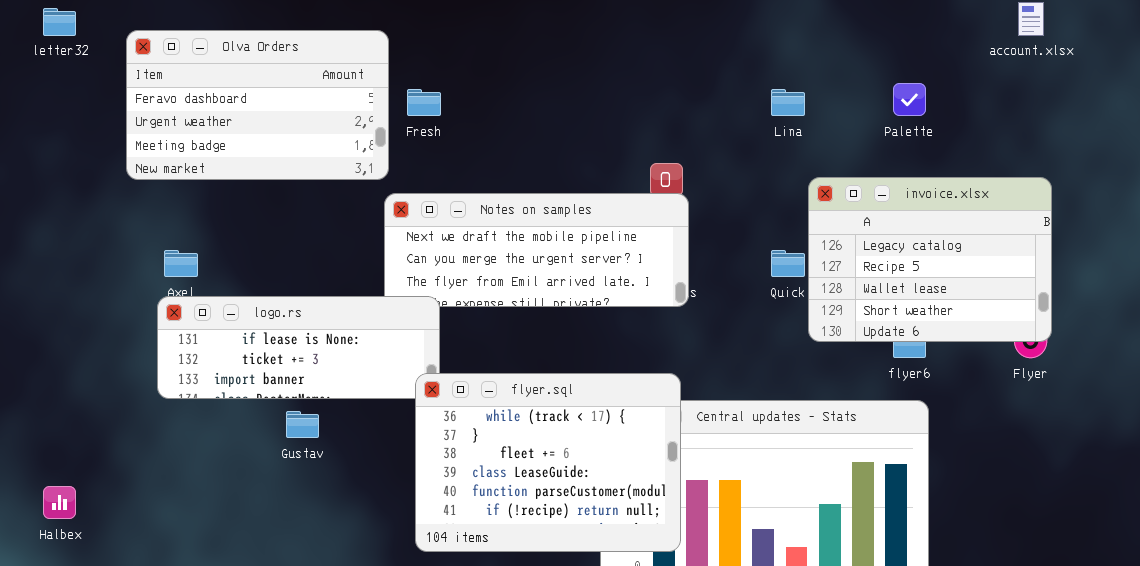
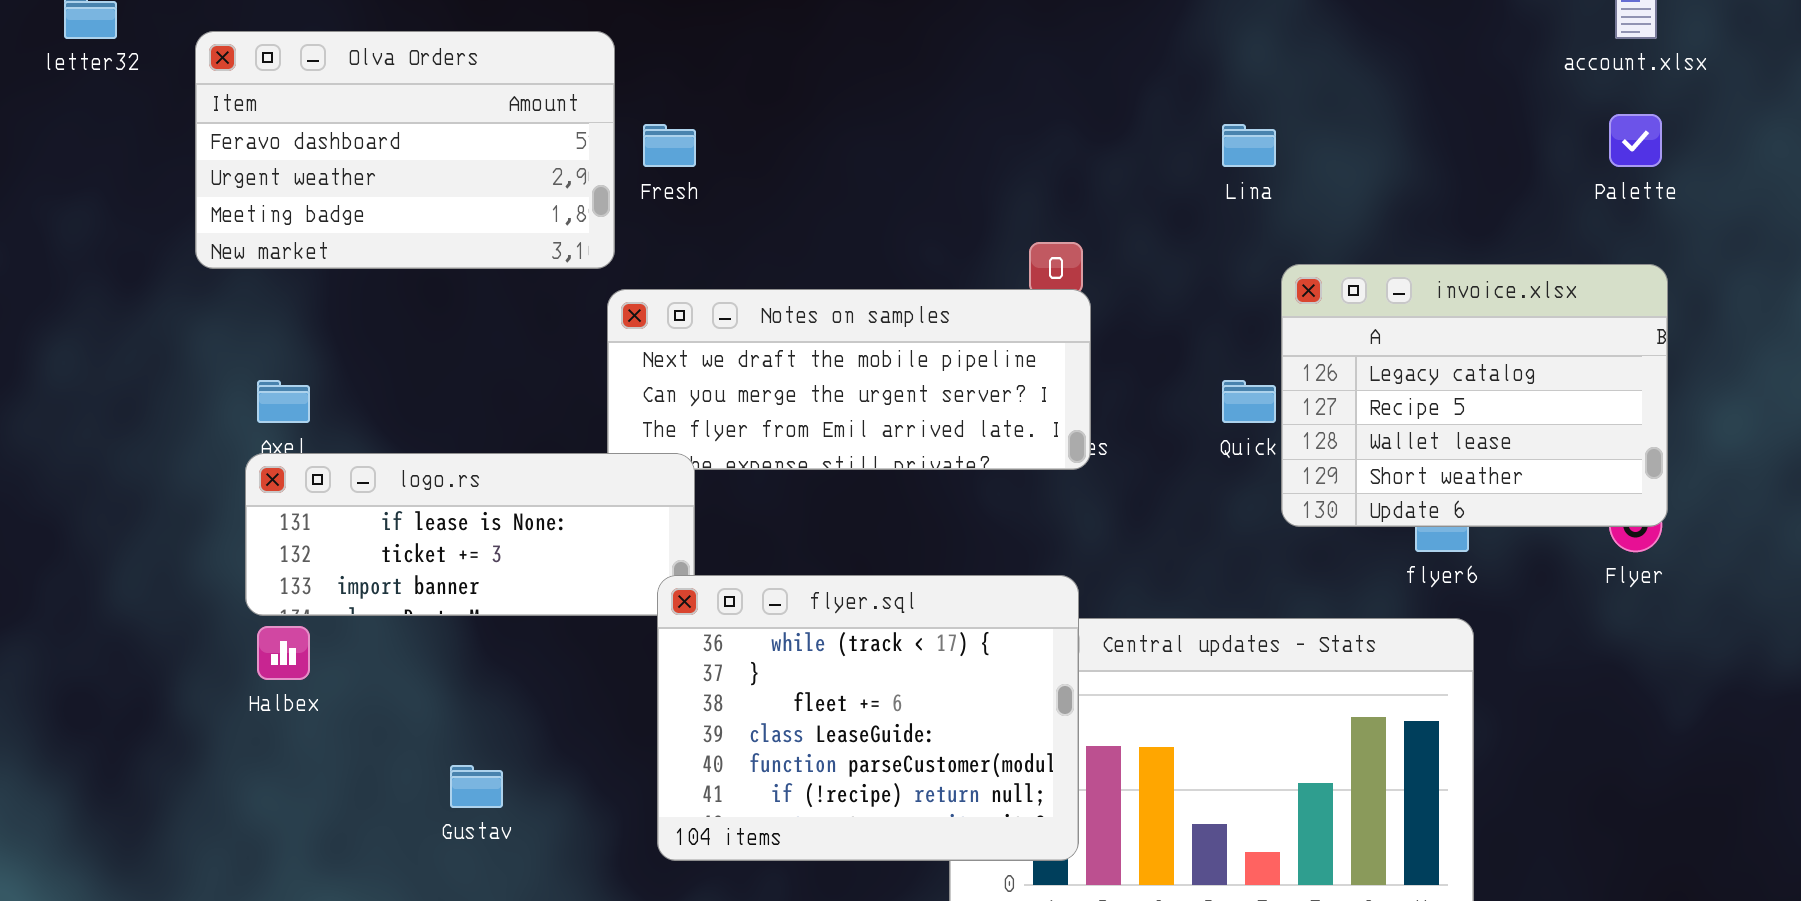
Palette: [893,83,926,116] -> [1609,114,1662,167], moved
Gustav: [286,411,319,438] -> [450,765,503,808], moved
Halbex: [43,486,76,519] -> [257,626,310,680], moved

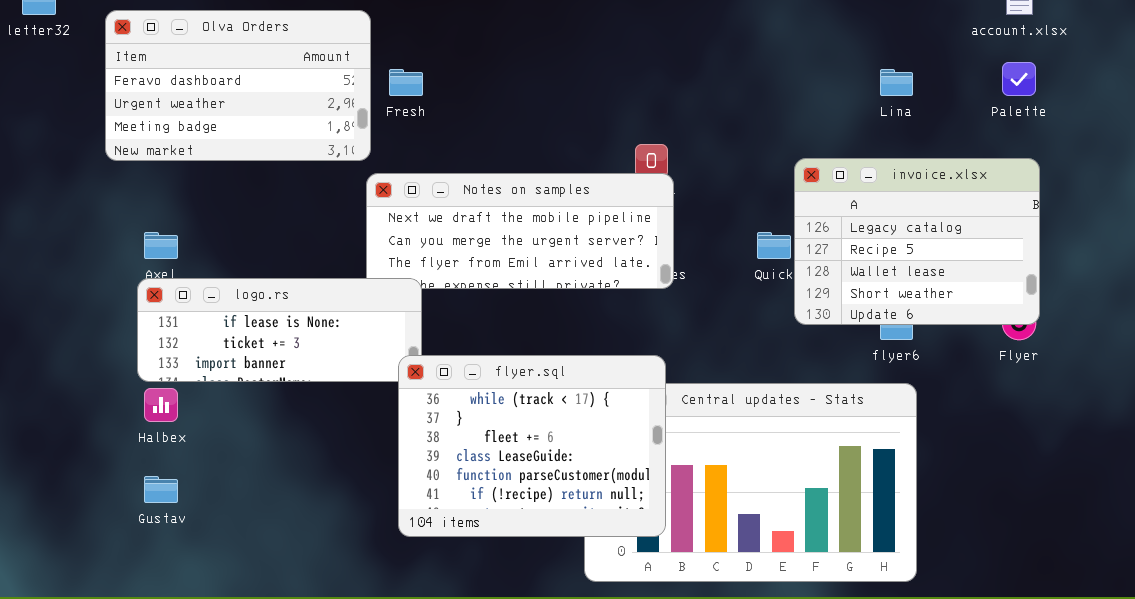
Lina: [1222,124,1276,167] -> [880,69,913,96], moved
Gustav: [450,765,503,808] -> [144,476,178,503], moved

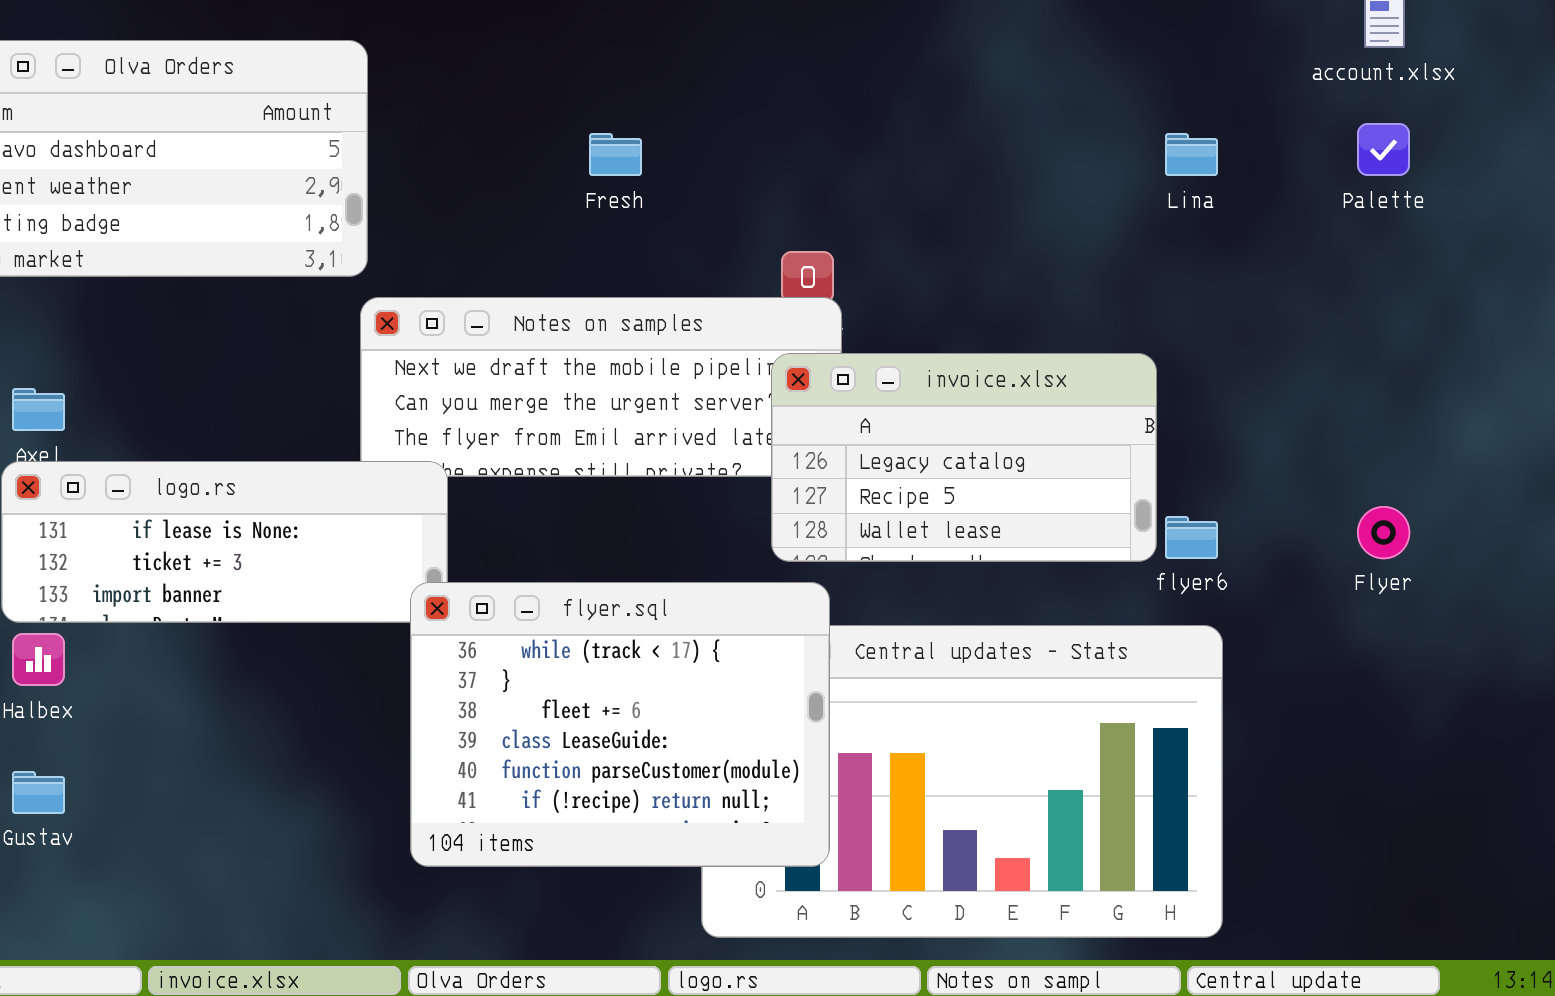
Fresh: [389,69,423,96] -> [589,133,642,176], moved
invoice.xlsx: [794,158,1040,325] -> [771,353,1157,562], moved, resized

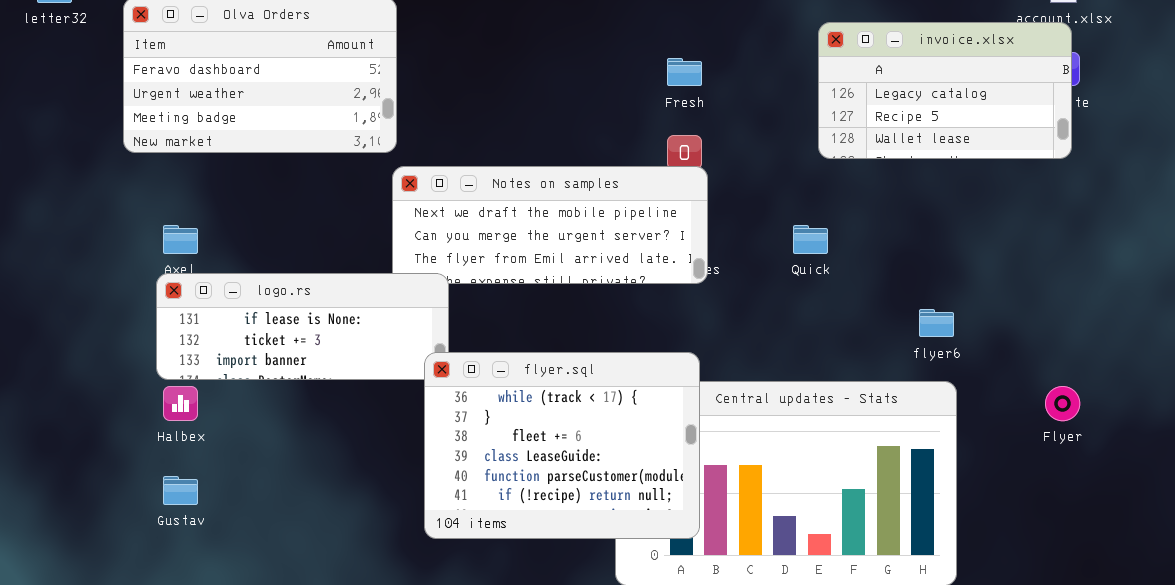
Fresh: [589,133,642,176] -> [667,58,702,86], moved
invoice.xlsx: [771,353,1157,562] -> [818,22,1072,159], moved
Flyer: [1357,506,1410,559] -> [1045,386,1080,421], moved

